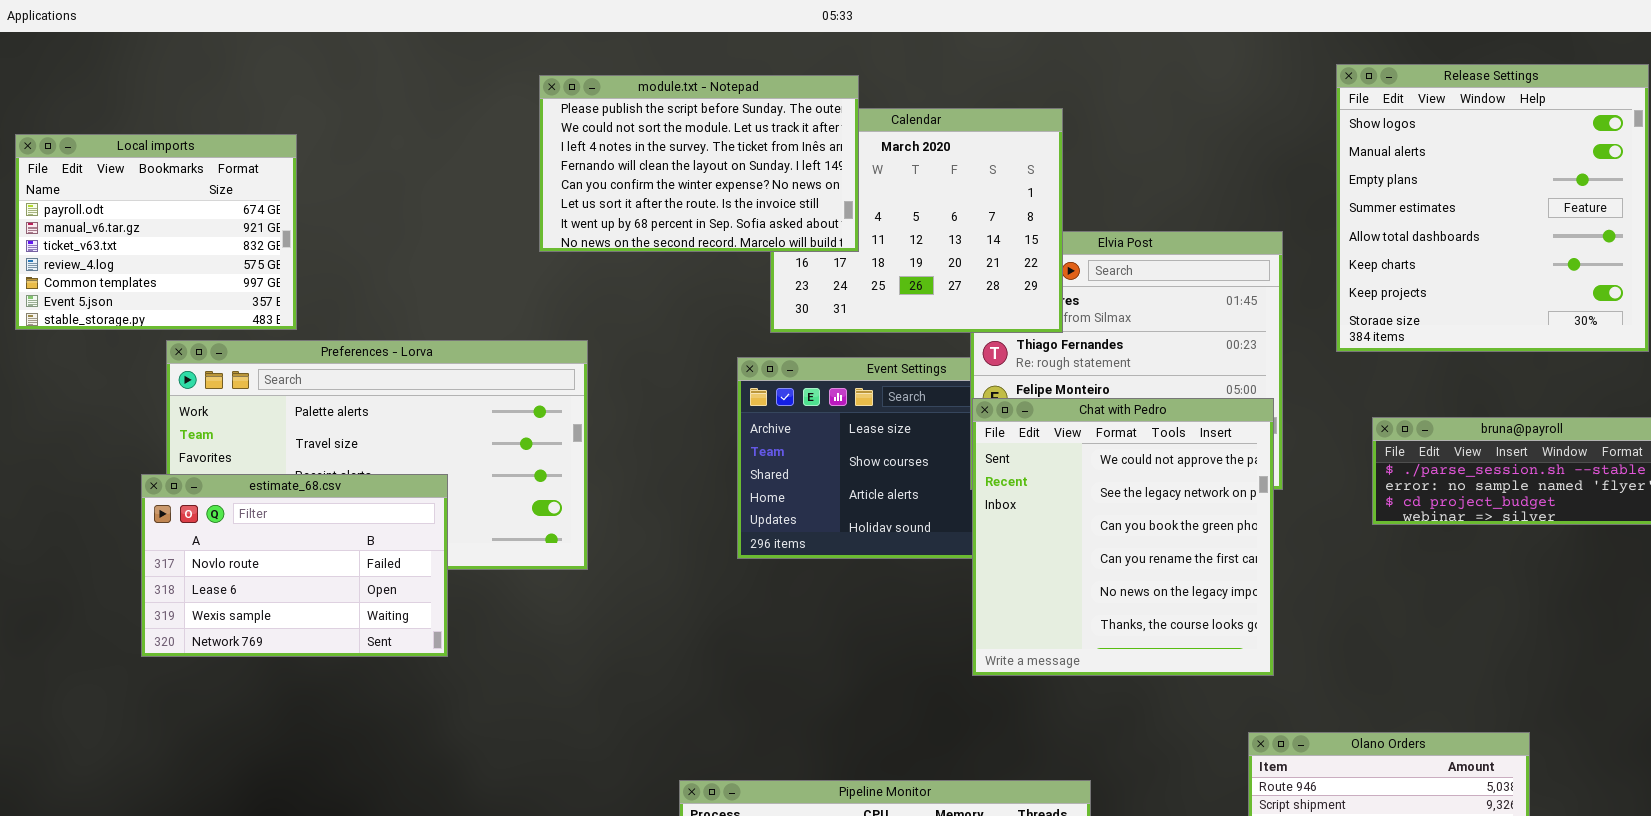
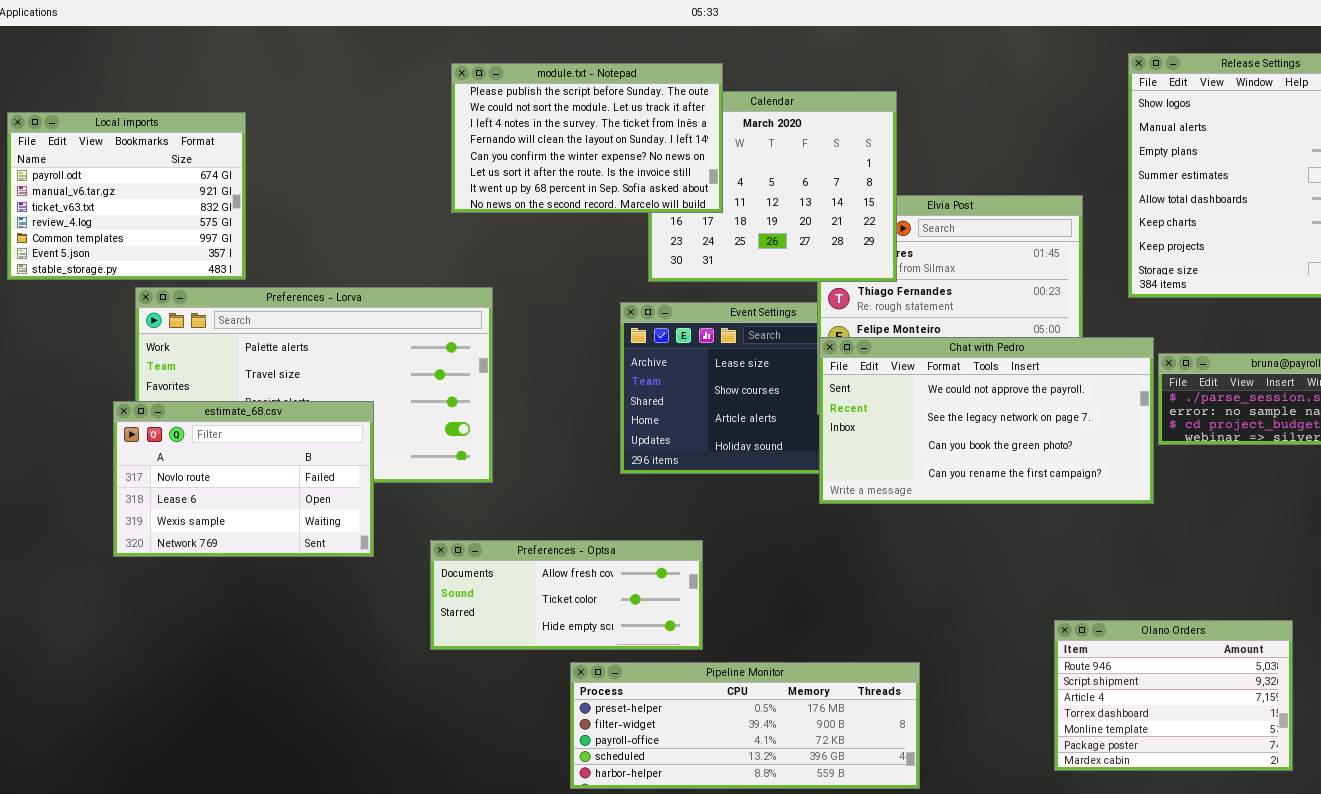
Chat with Pedro: [972,398,1274,676] -> [819,337,1154,504], resized
Preferences - Optsa: none -> [430,540,703,650], opened

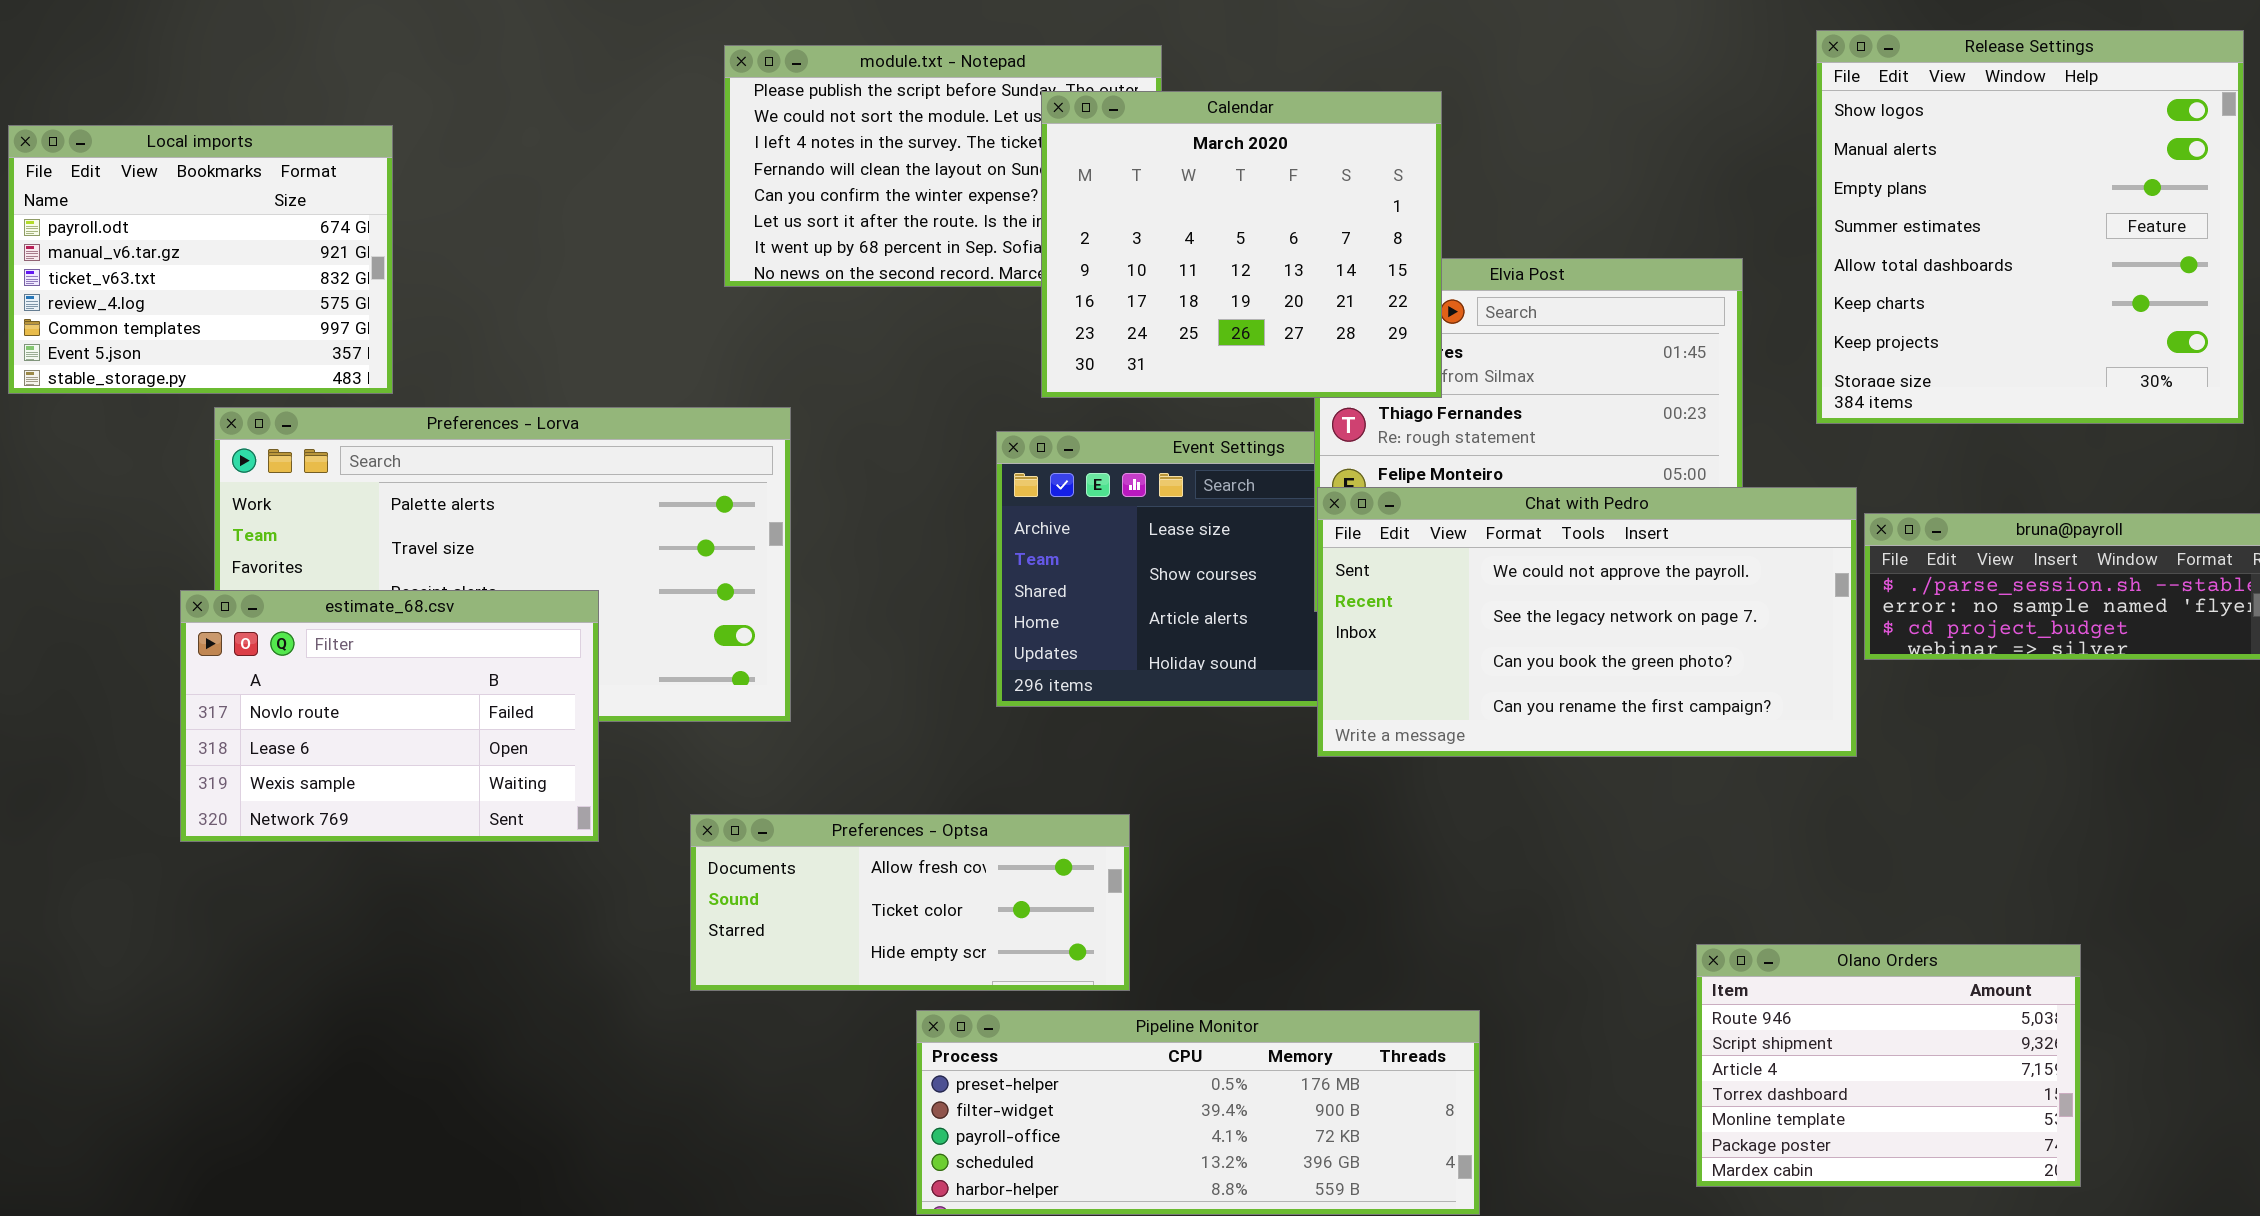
Calendar: [648,91,897,282] -> [1041,91,1442,398], raised

